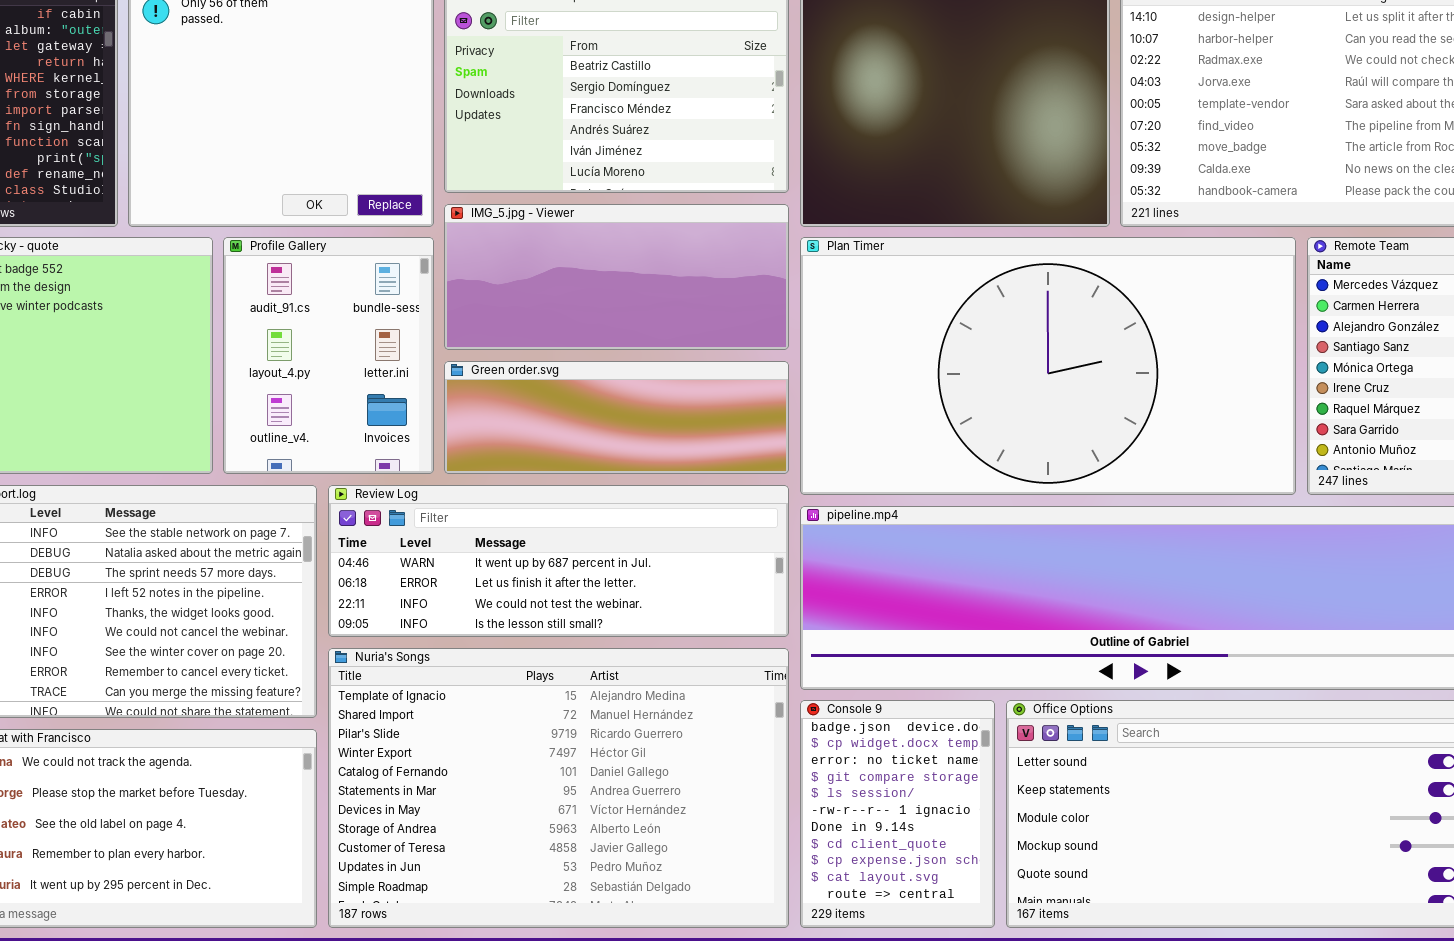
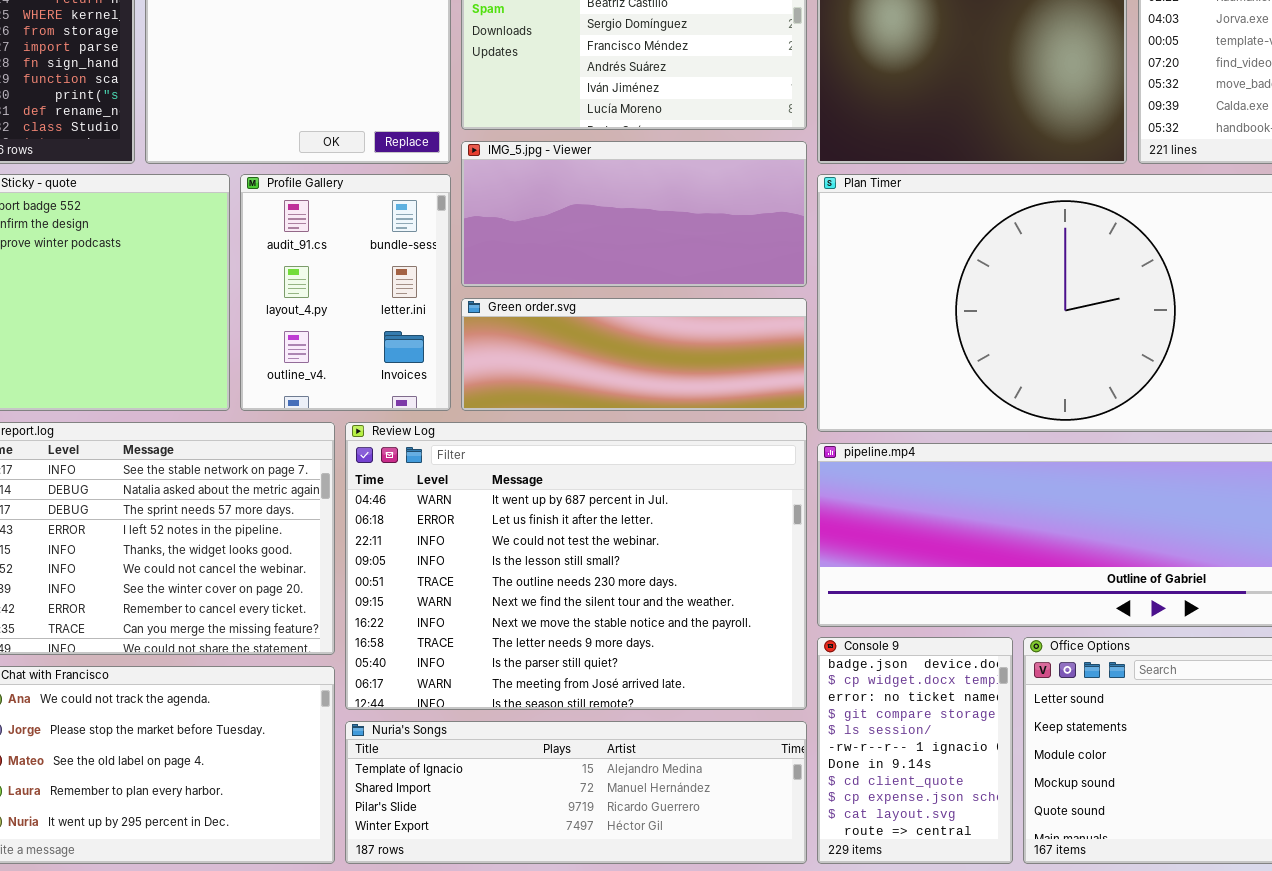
Review Log: [328,485,789,637] -> [345,422,807,710], resized
Nuria's Songs: [328,648,789,928] -> [345,721,807,864], resized

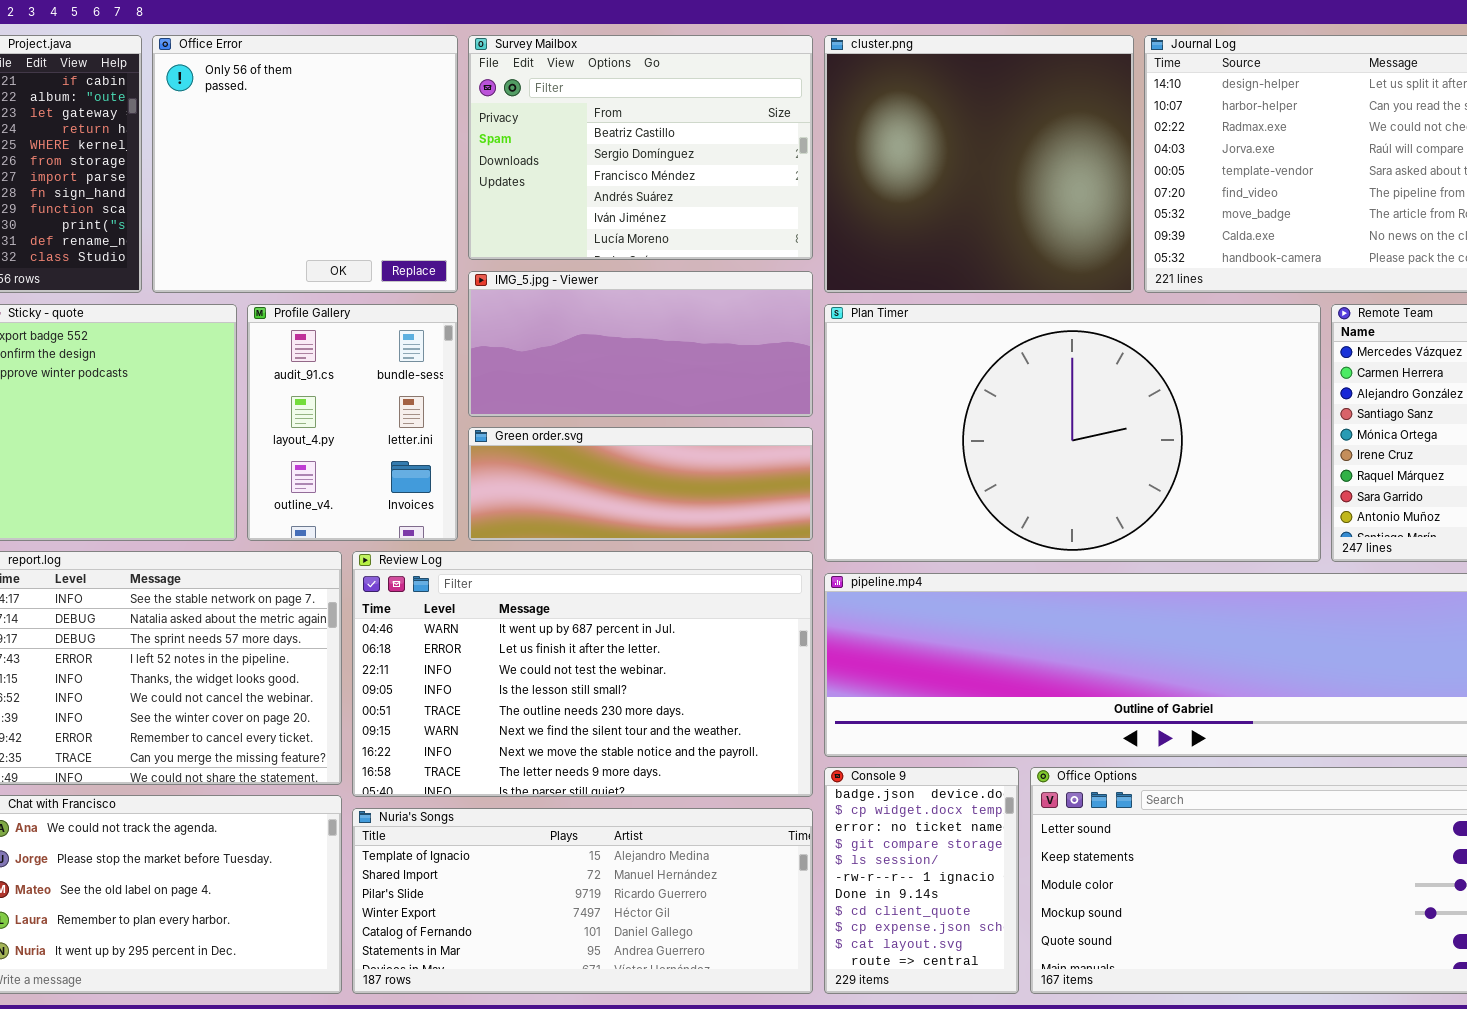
Review Log: [345,422,807,710] -> [352,551,813,797], resized
Nuria's Songs: [345,721,807,864] -> [352,808,813,994], resized

